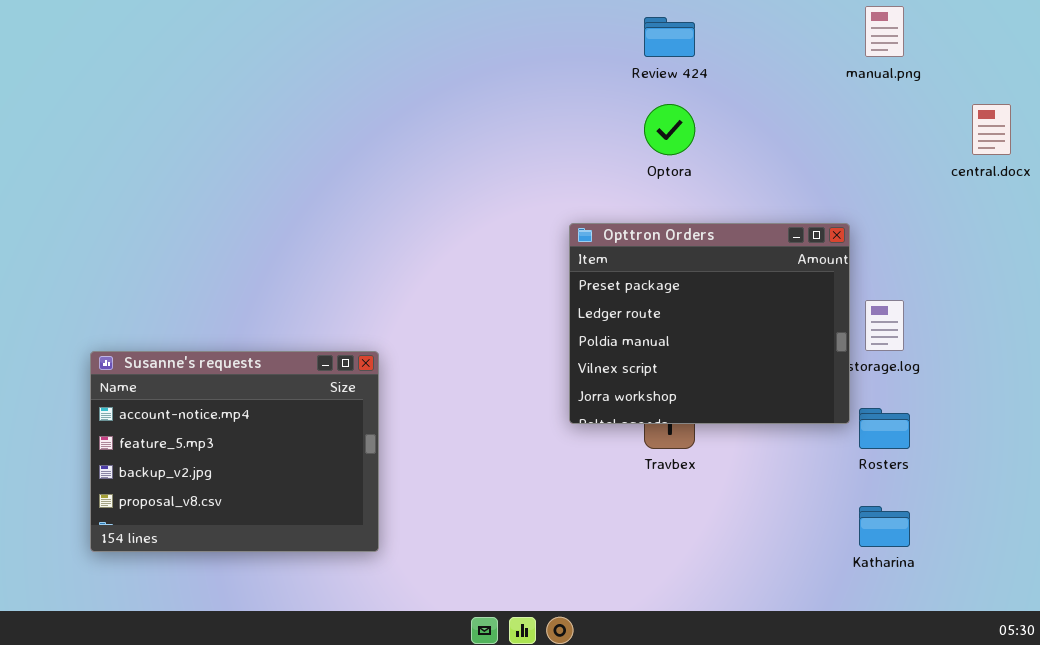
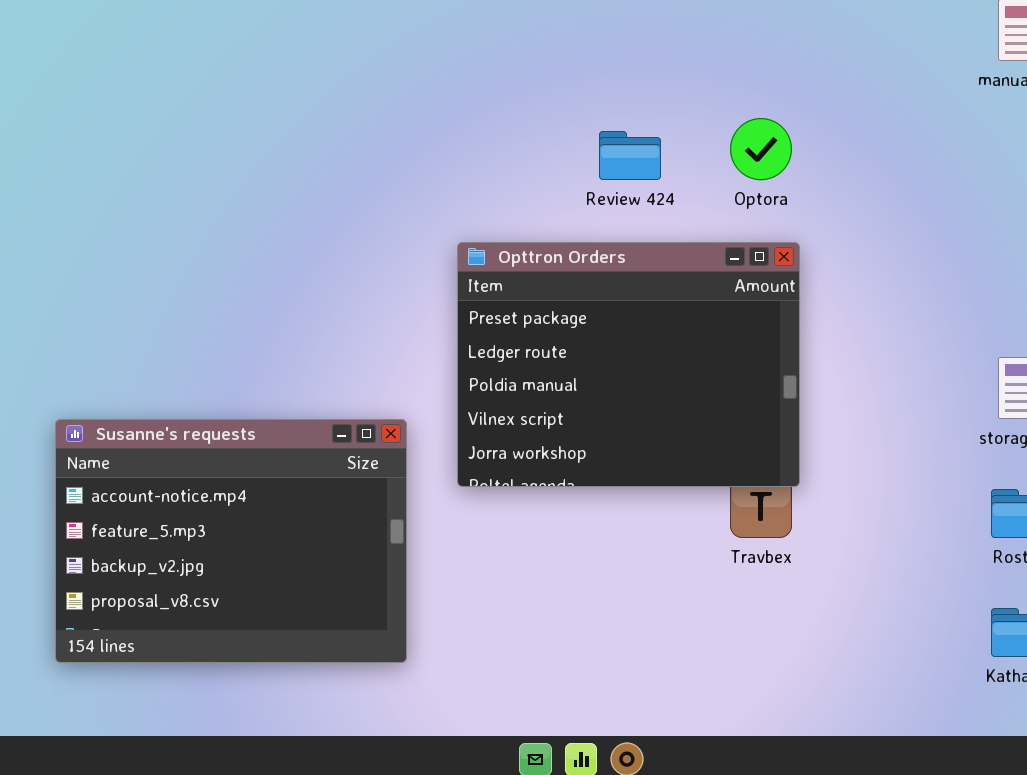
Review 424: [644,17,695,57] -> [599,131,661,180], moved
Opttron Orders: [569,223,850,424] -> [457,242,800,487], moved

